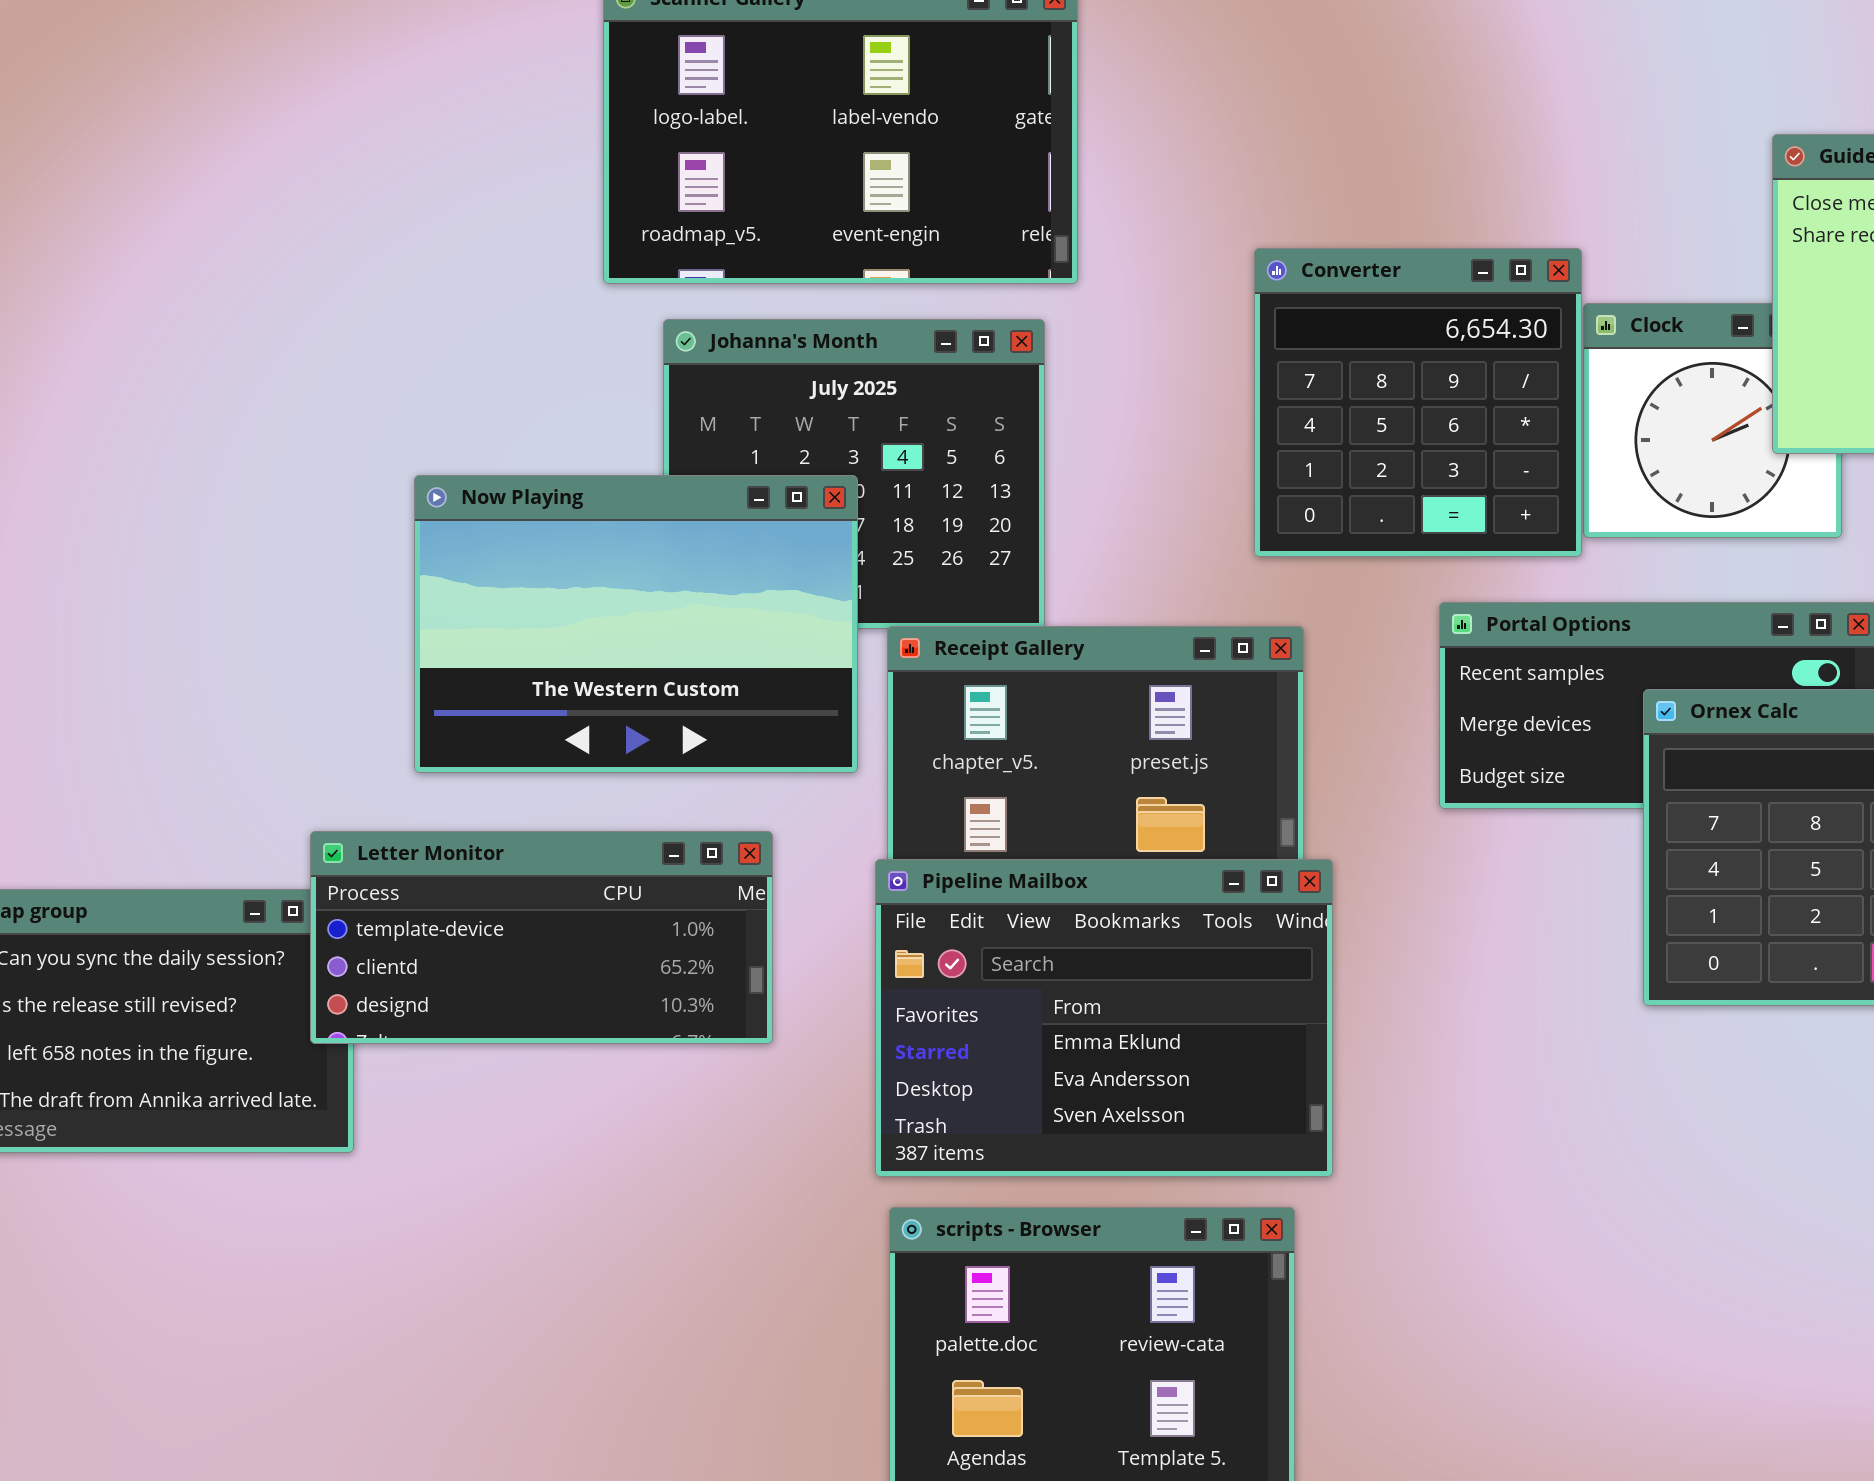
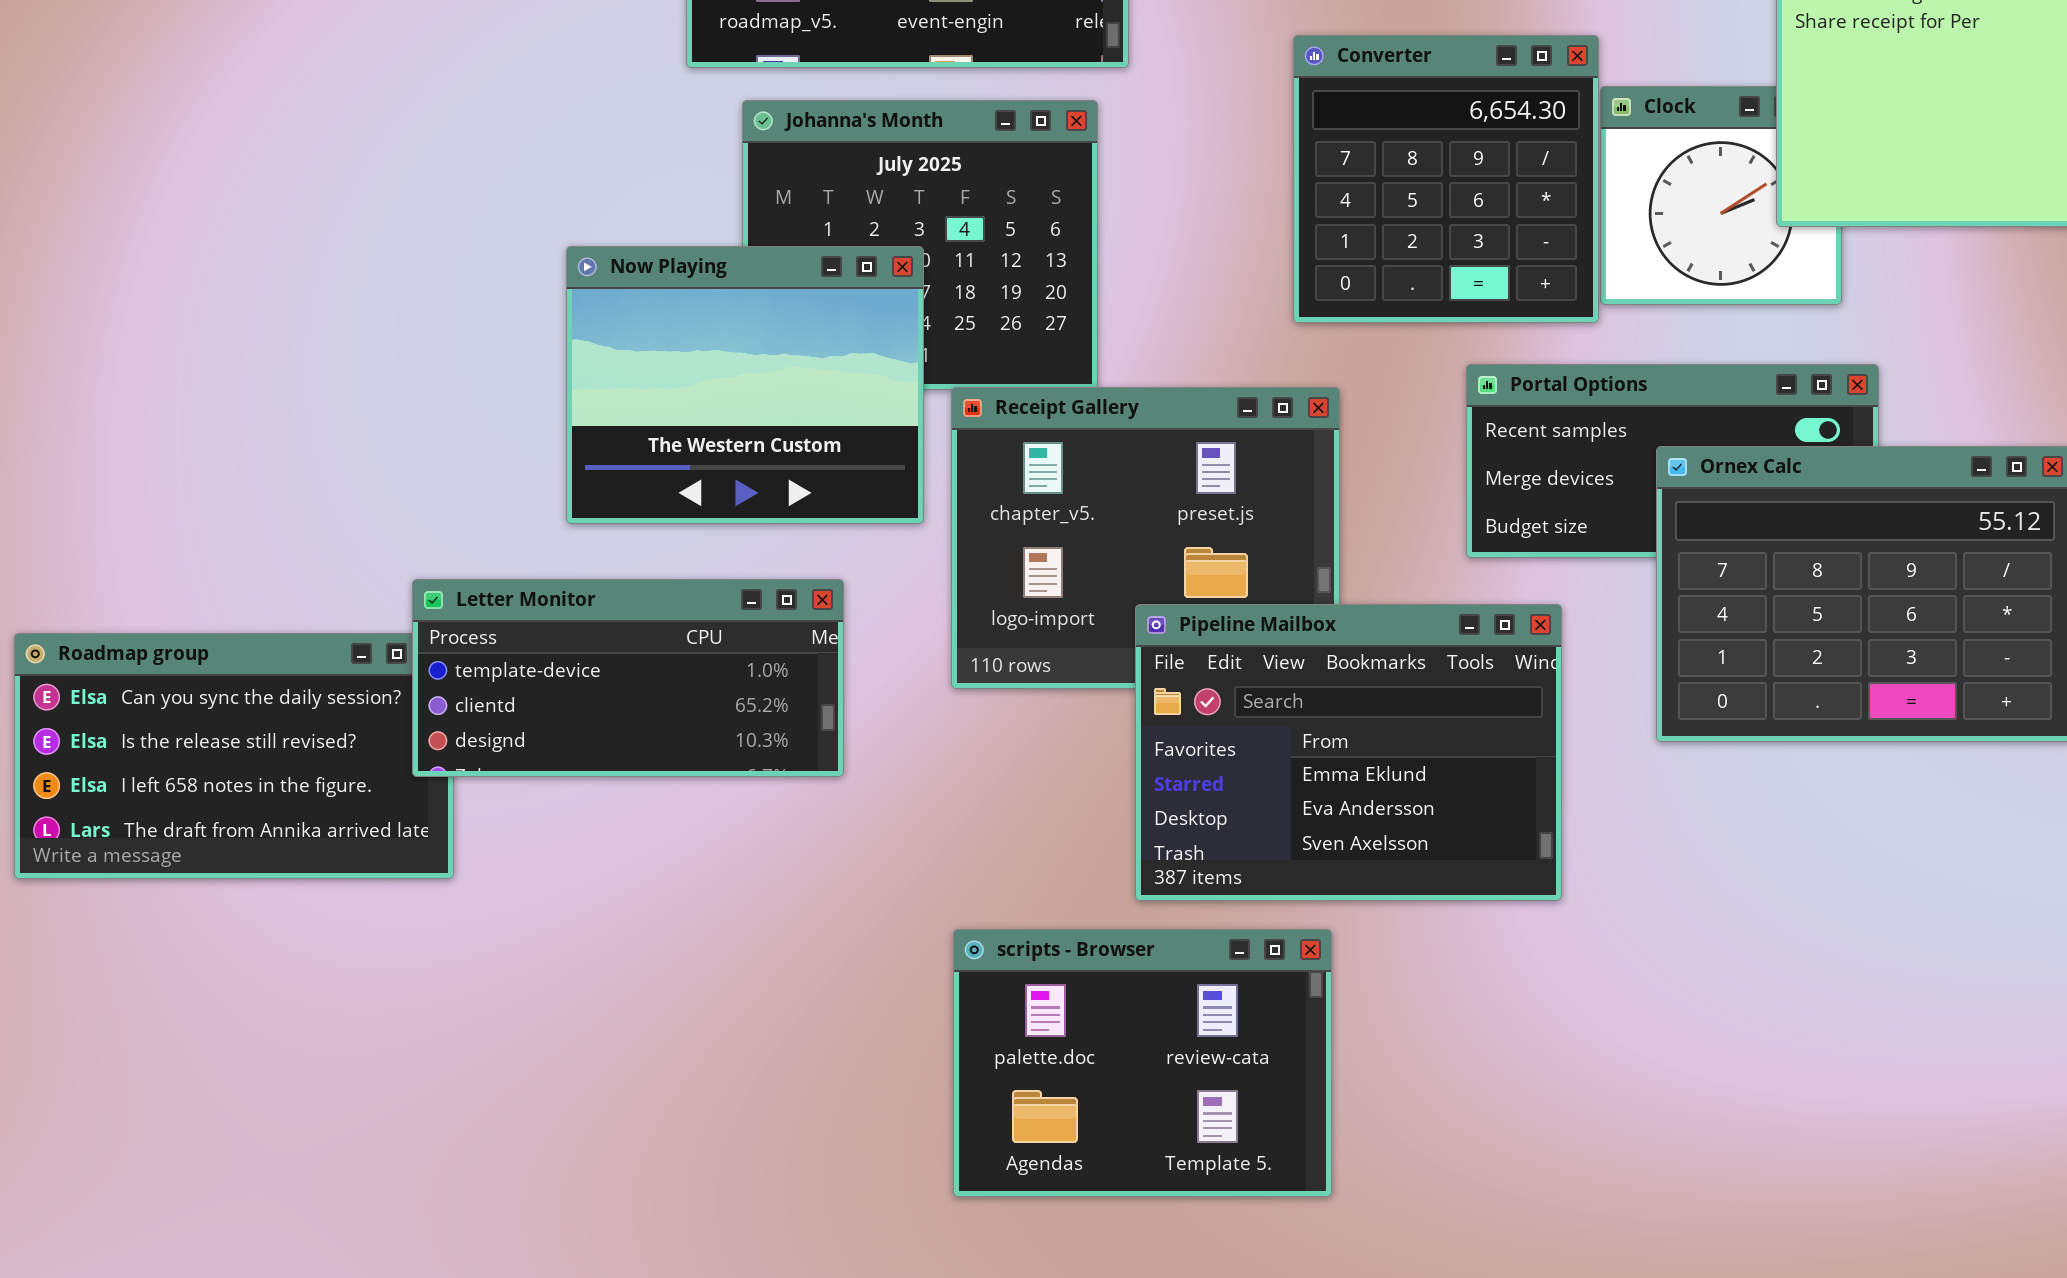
Now Playing: [414,475,858,773] -> [566,246,924,524], resized
Pipeline Mailbox: [875,859,1333,1177] -> [1135,604,1562,901], moved

